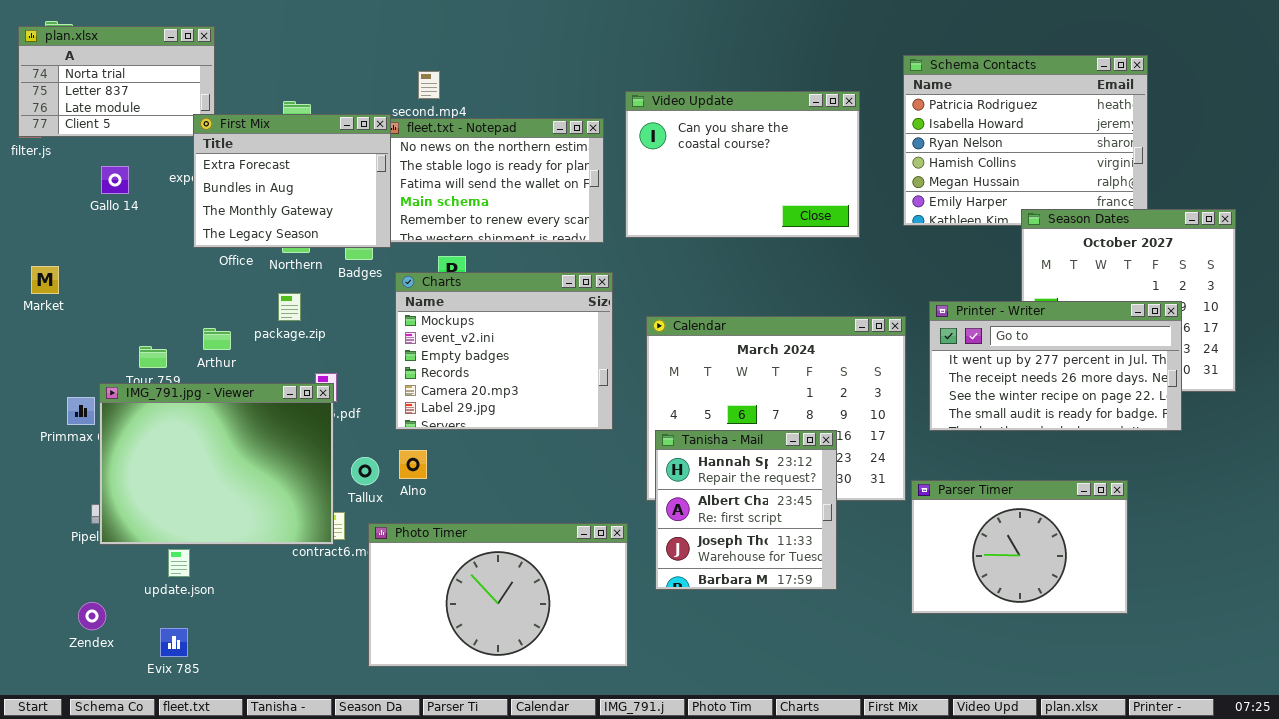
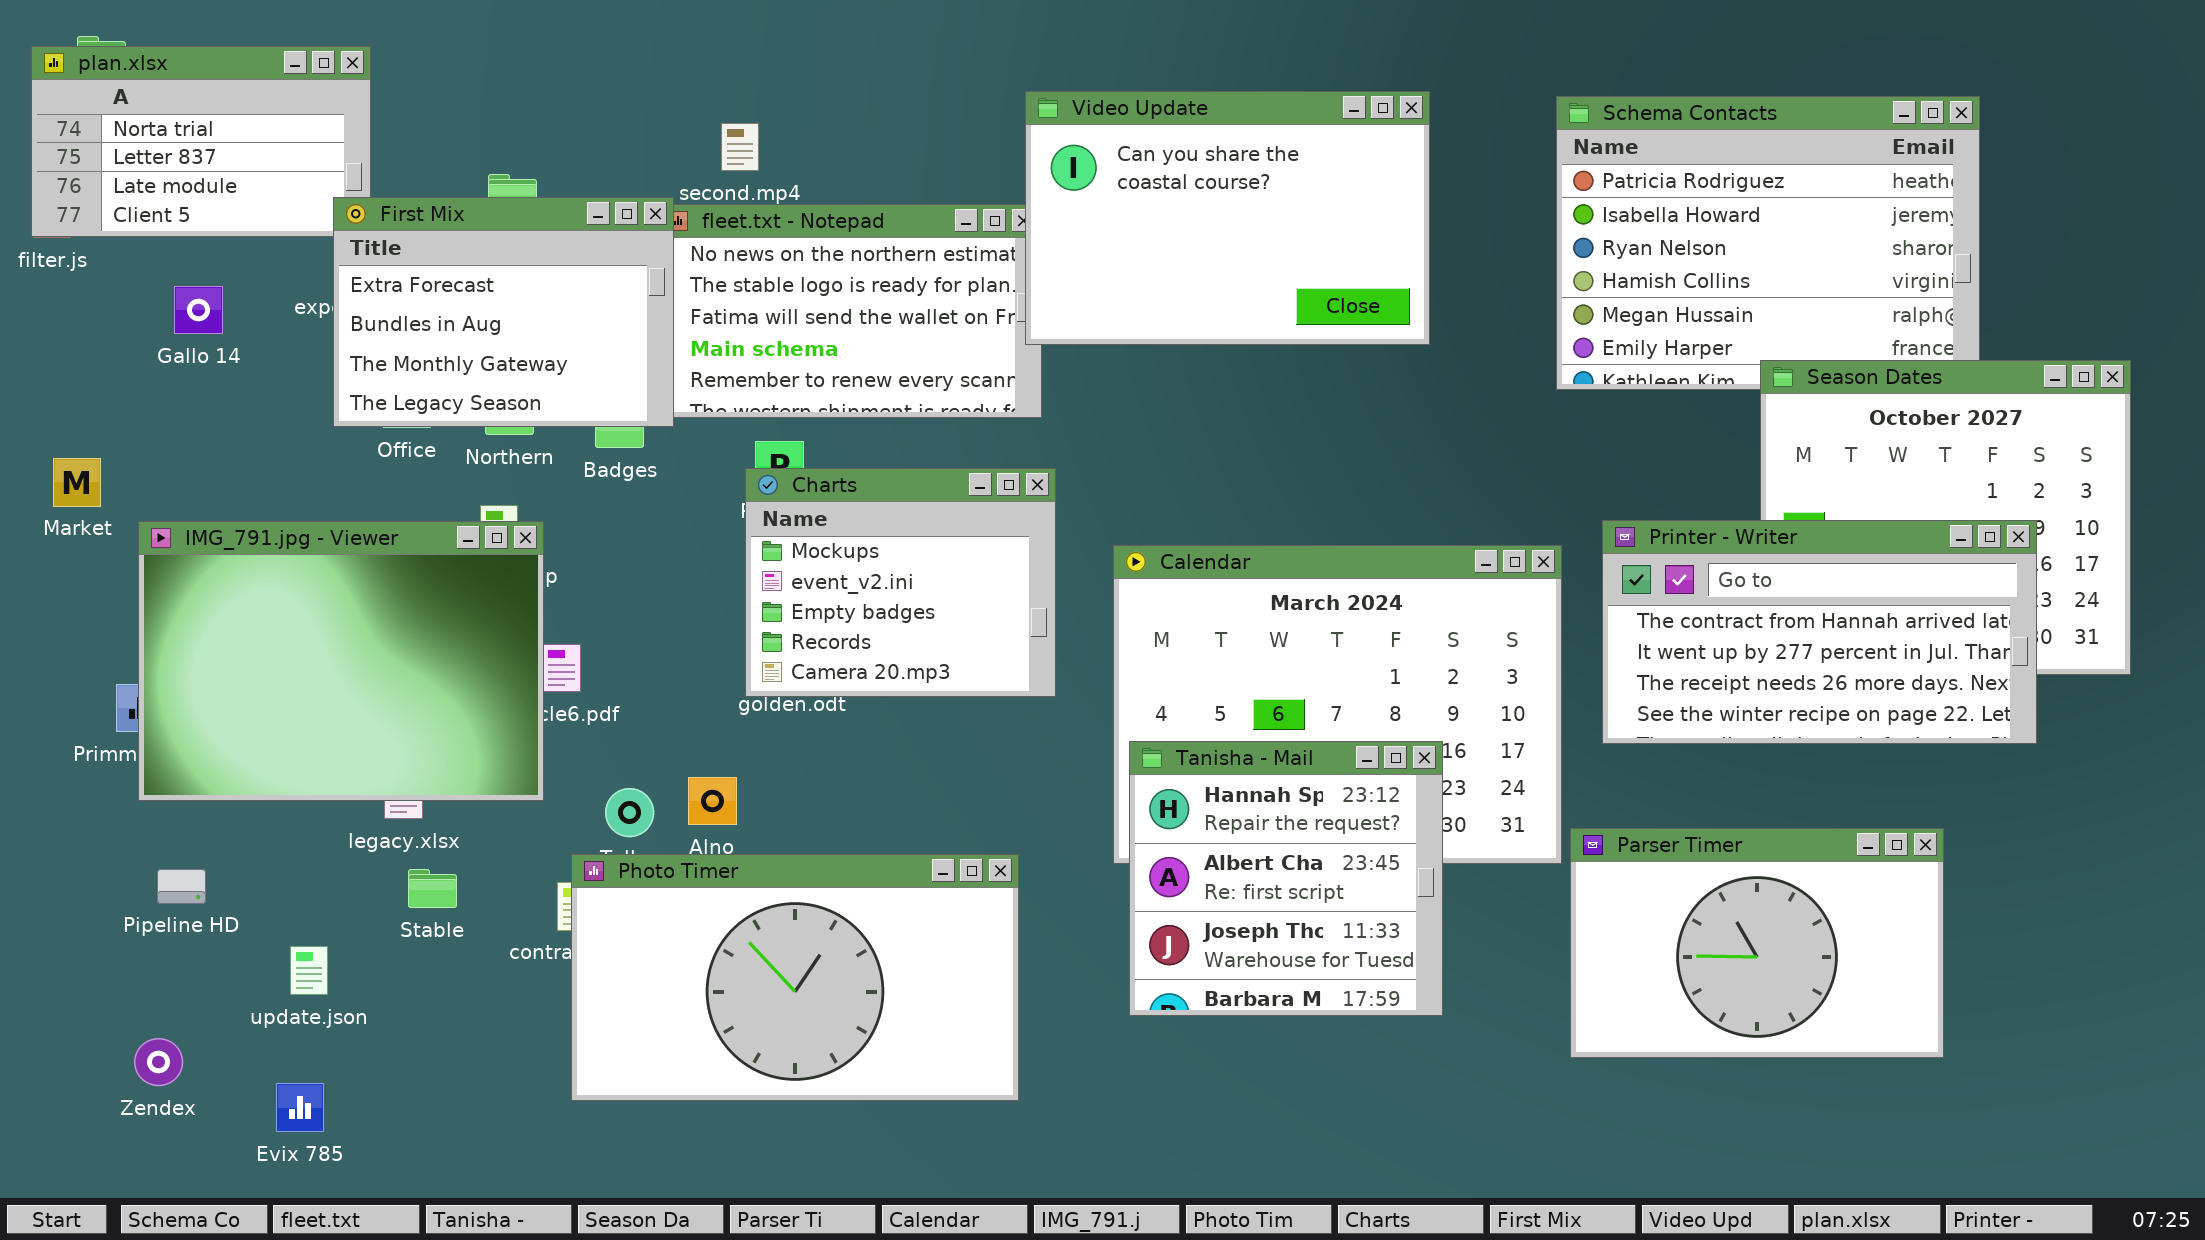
Video Update: [625,91,860,238] -> [1025,91,1430,345], moved
Charts: [395,272,613,430] -> [745,468,1056,697], resized
Printer - Writer: [929,301,1182,431] -> [1602,520,2037,744], scrolled up 1 row
IMG_791.jpg - Viewer: [99,383,334,545] -> [138,521,544,801], moved
Photo Timer: [368,523,628,667] -> [571,854,1019,1101], moved

